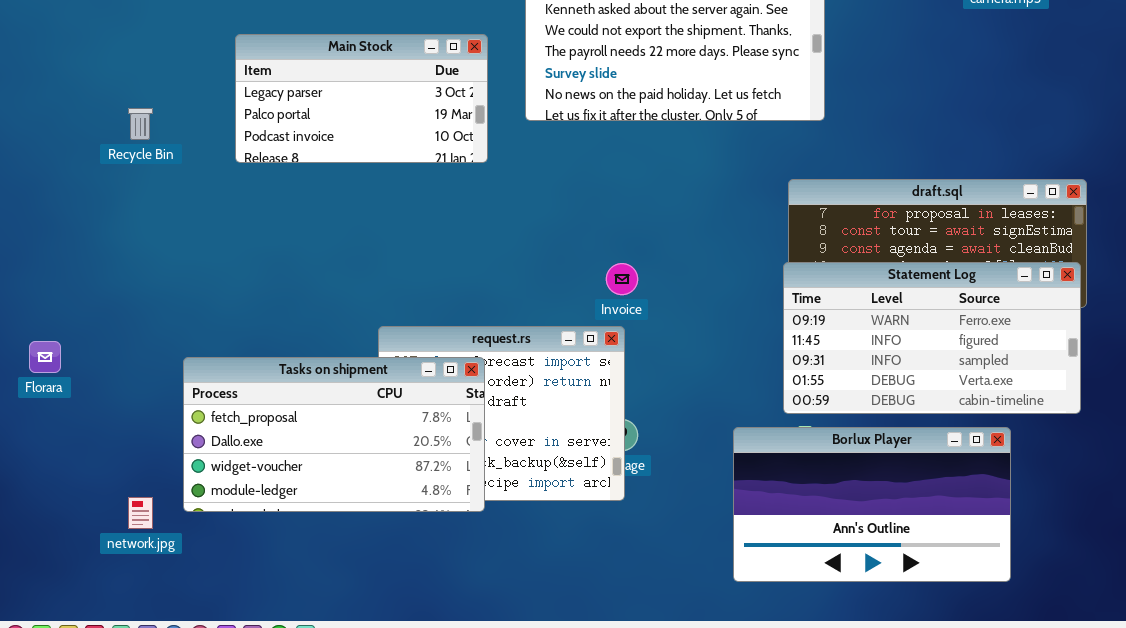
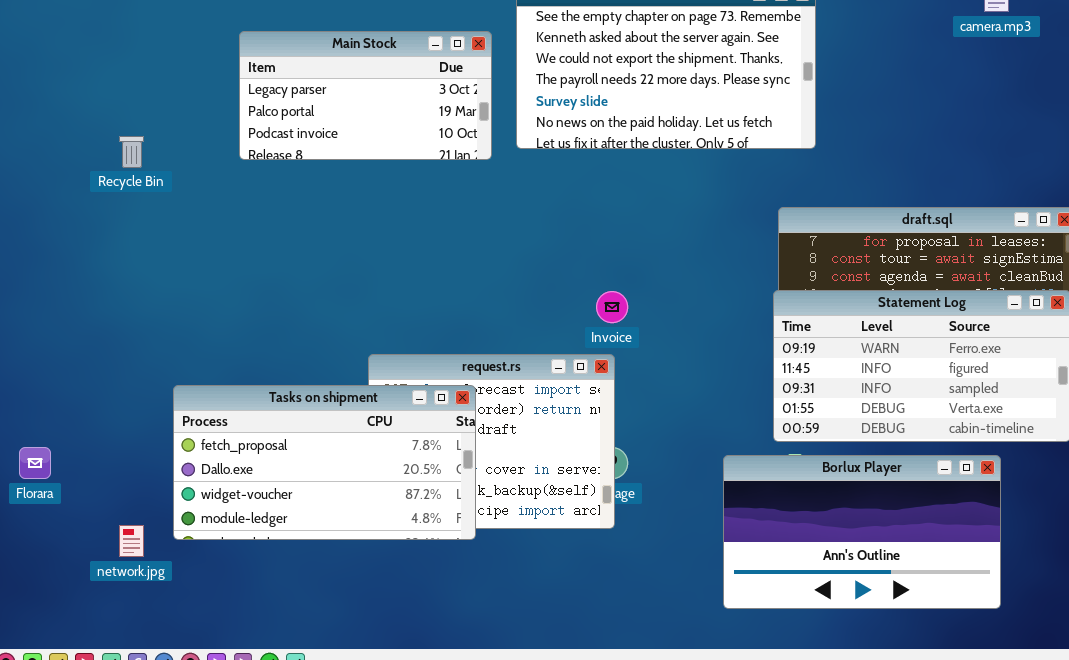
Main Stock: [235,34,488,163] -> [239,31,492,160], moved
Florara: [29,341,61,373] -> [19,447,51,479], moved

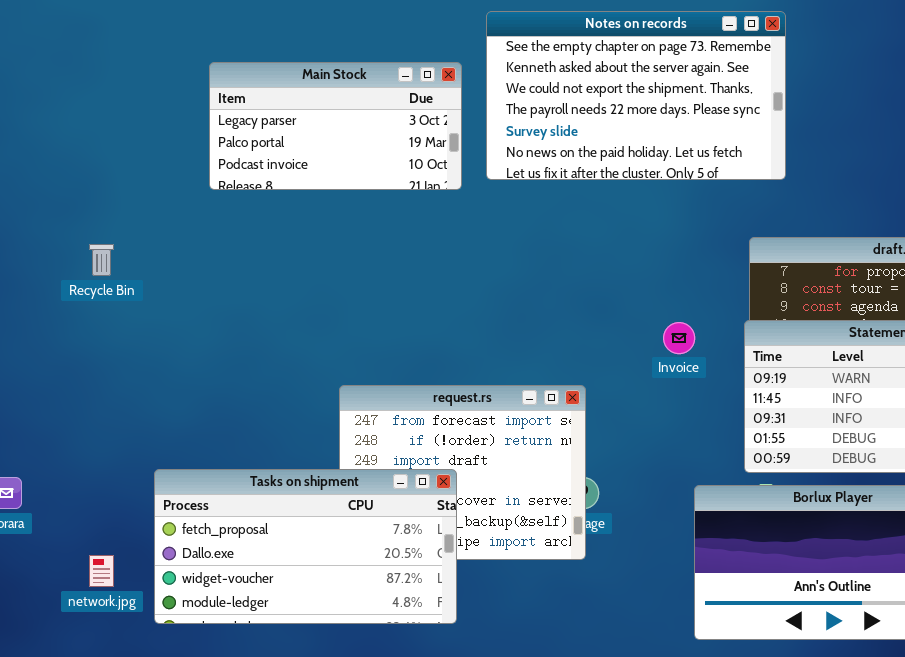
Recycle Bin: [119,136,144,168] -> [89,244,114,276], moved
Invoice: [596,291,628,323] -> [663,322,695,354], moved
Tasks on shipment: [173,385,476,540] -> [154,469,457,624], moved

